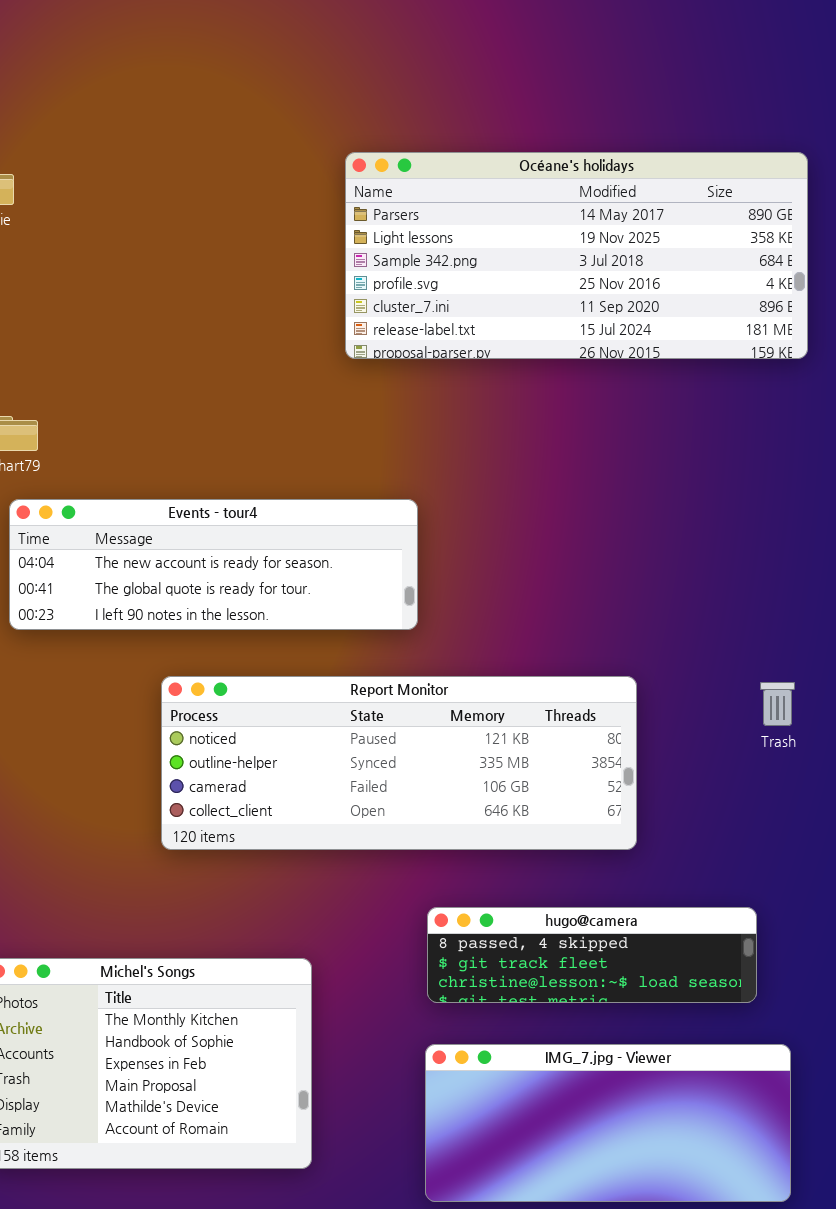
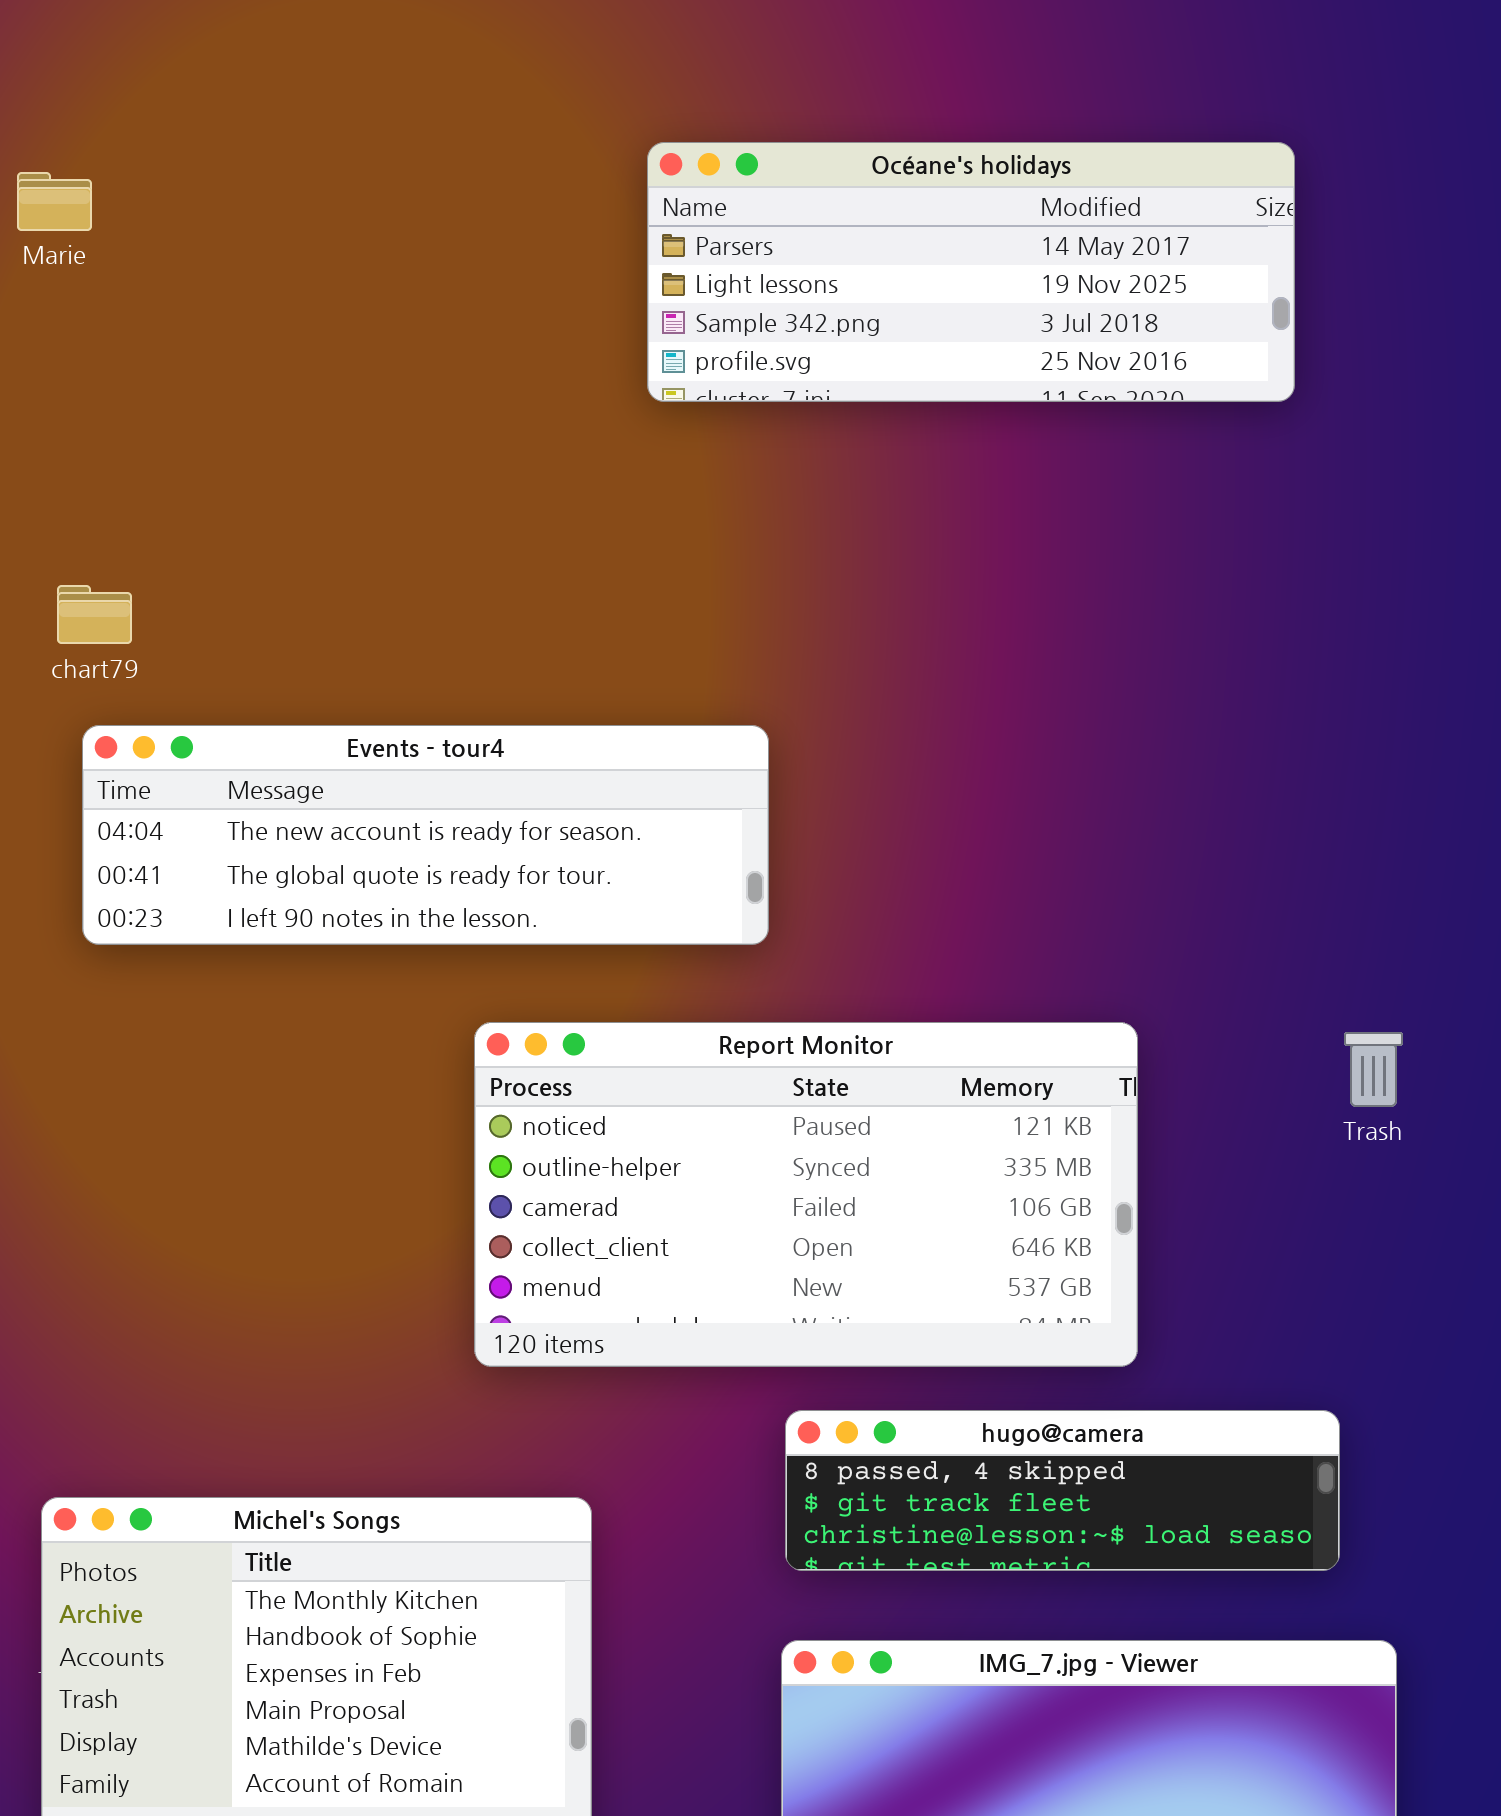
Océane's holidays: [345,152,808,359] -> [647,142,1295,402], resized
Report Monitor: [161,676,637,850] -> [474,1022,1138,1367], resized

